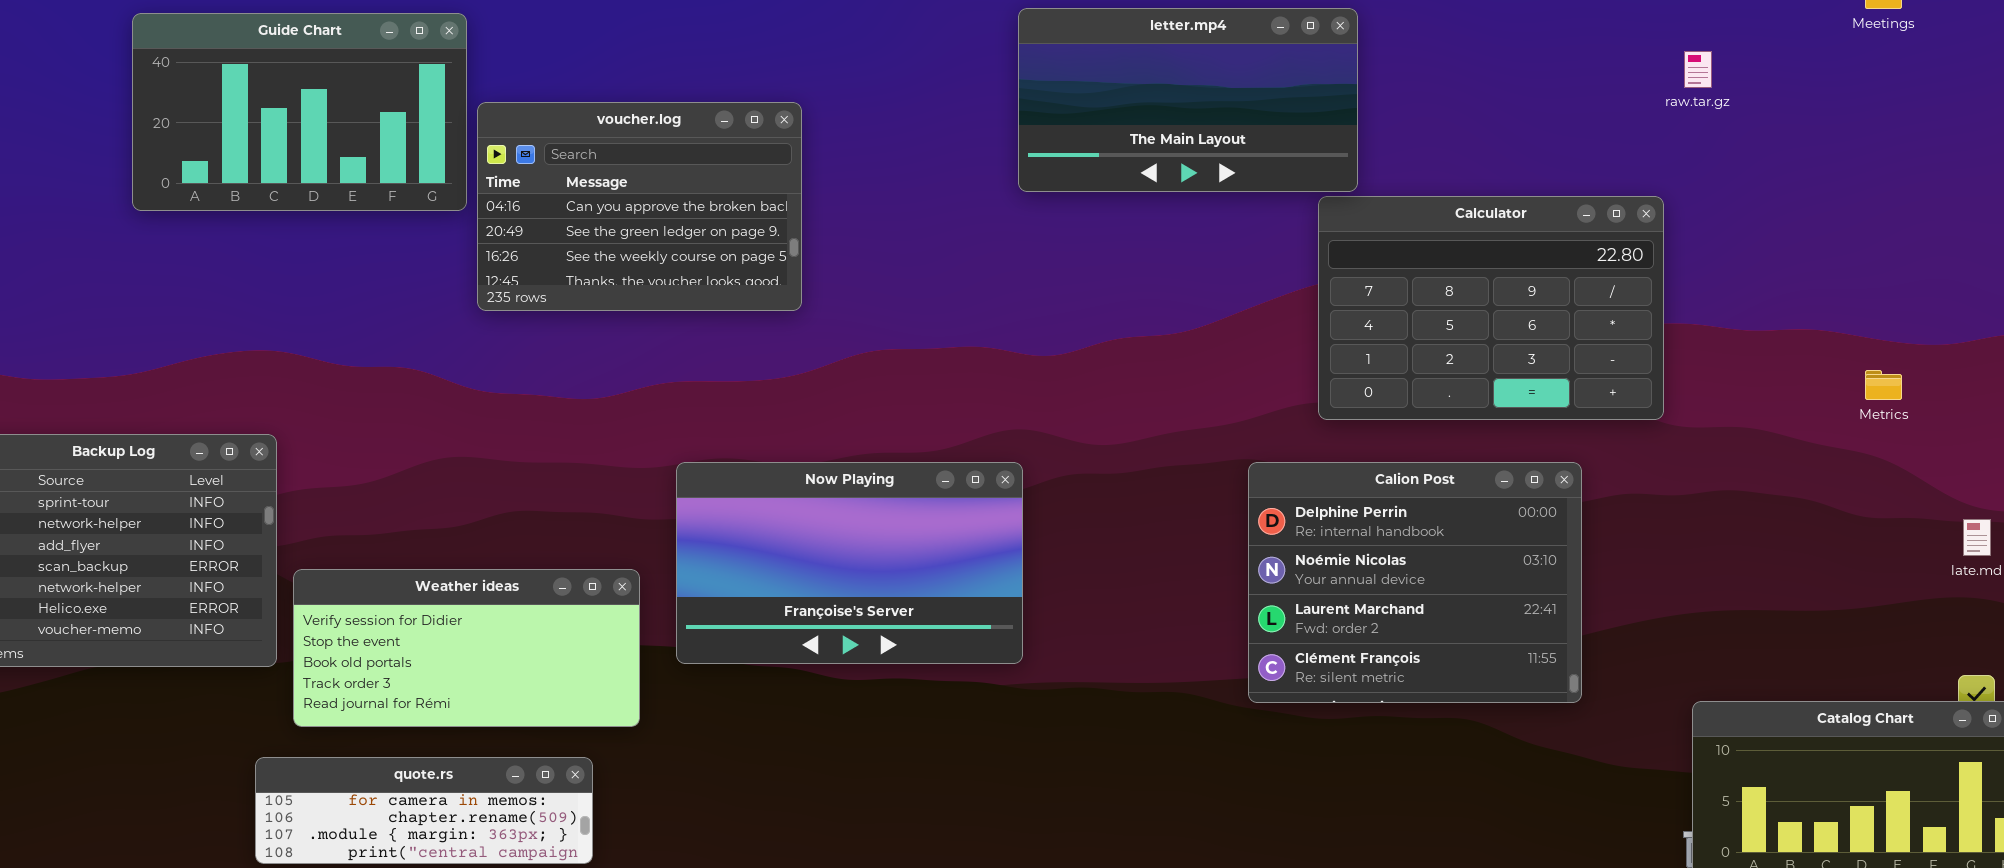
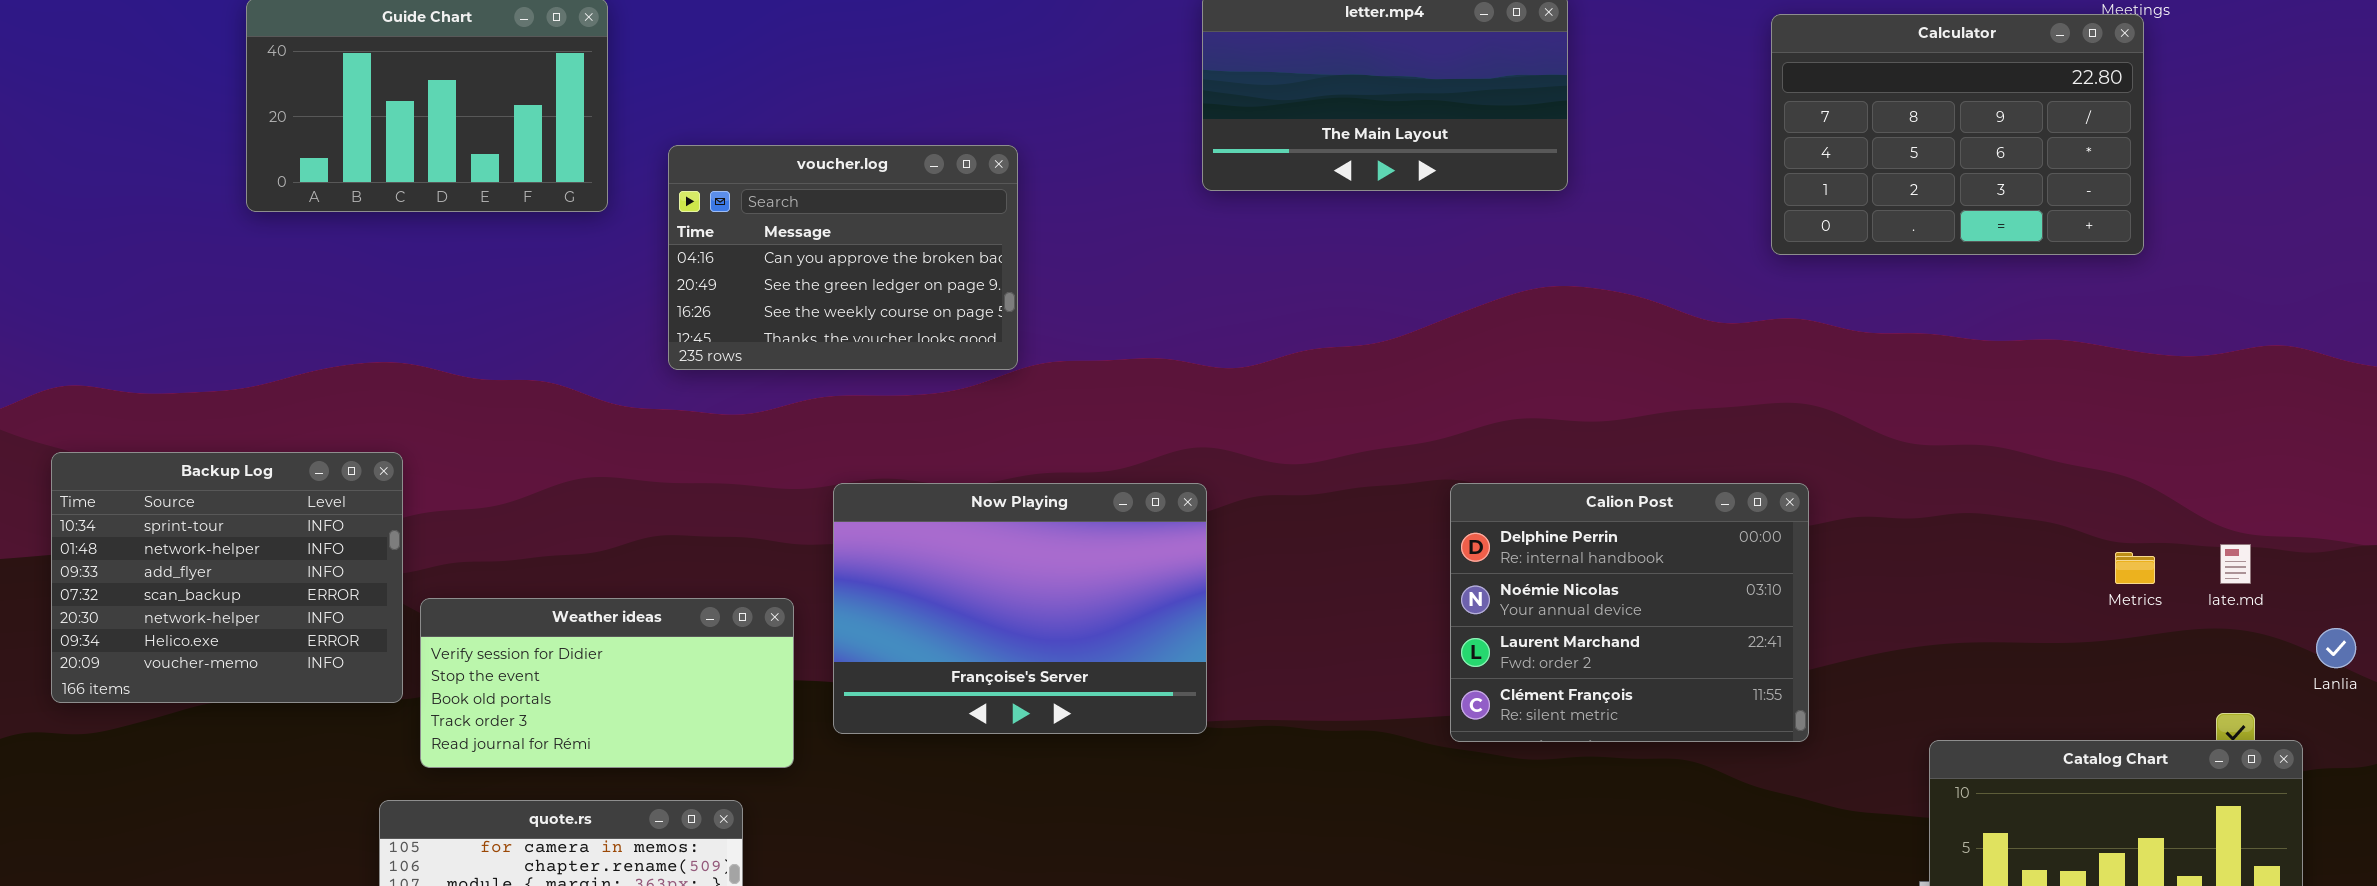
voucher.log: [477,102,802,311] -> [668,145,1018,370], moved
Calculator: [1318,196,1664,420] -> [1771,14,2144,255], moved
Metrics: [1865,370,1902,400] -> [2115,552,2155,584], moved
Now Playing: [676,462,1023,664] -> [833,483,1207,734], resized

